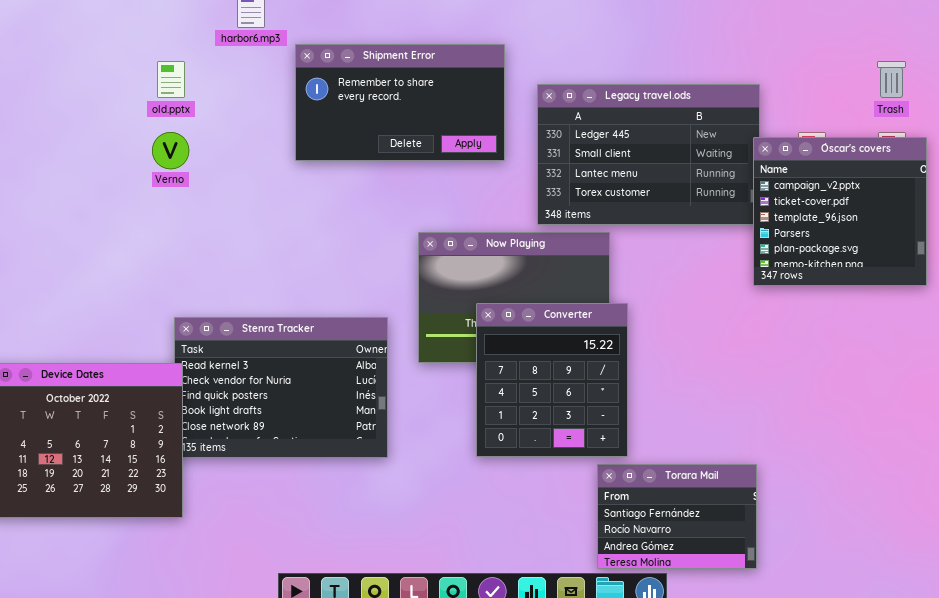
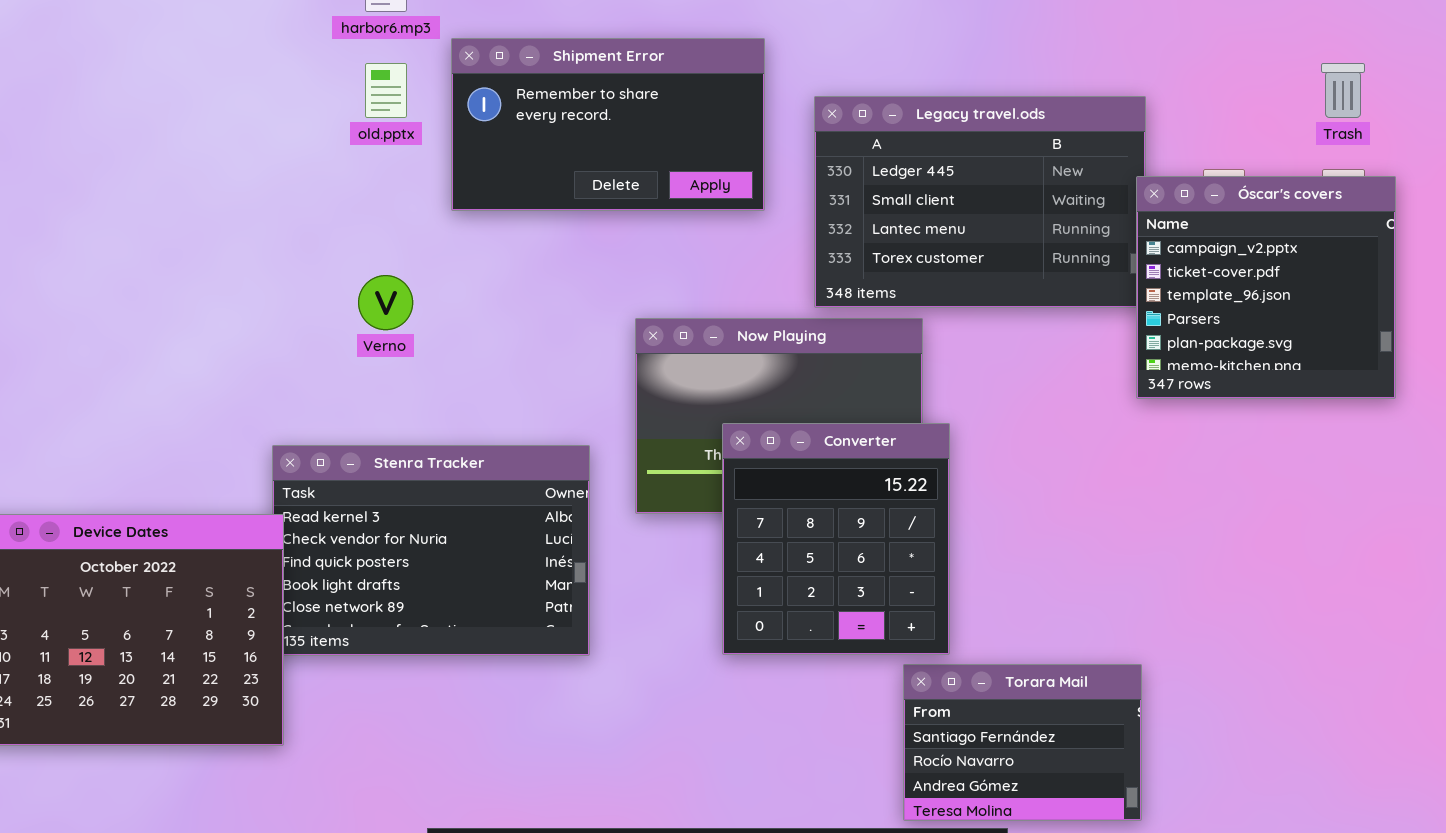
old.pptx: [157,61,185,98] -> [365,63,407,118], moved
Verno: [152,132,189,169] -> [358,275,413,330], moved

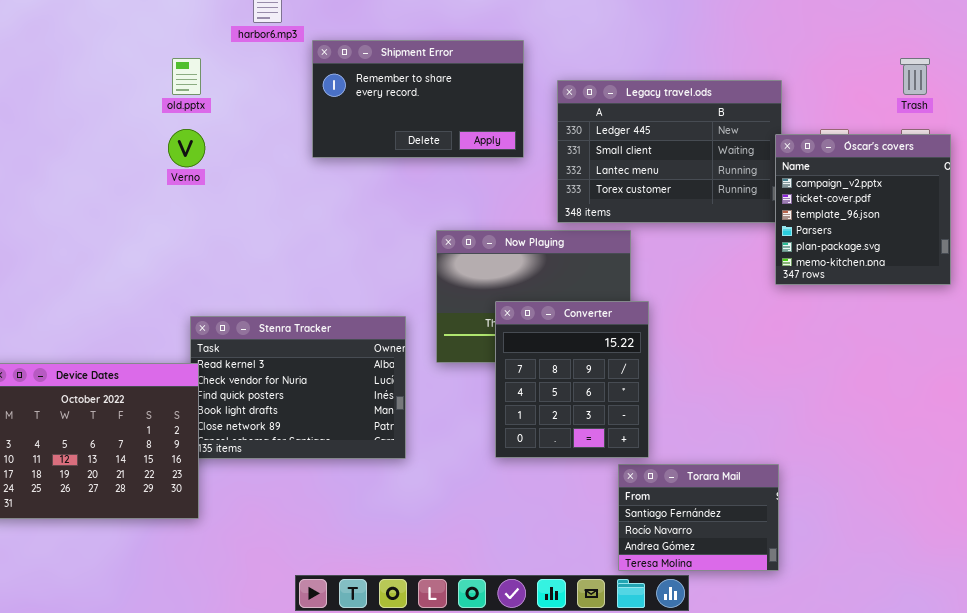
old.pptx: [365,63,407,118] -> [172,58,201,95], moved
Verno: [358,275,413,330] -> [168,129,205,167], moved

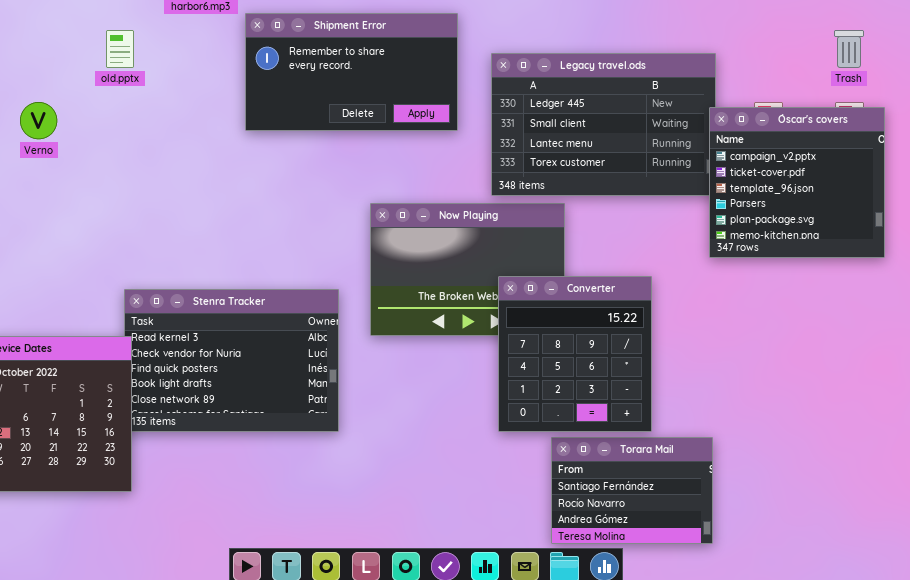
Verno: [168,129,205,167] -> [20,102,57,139], moved
Converter: [495,301,649,458] -> [498,276,652,432], moved

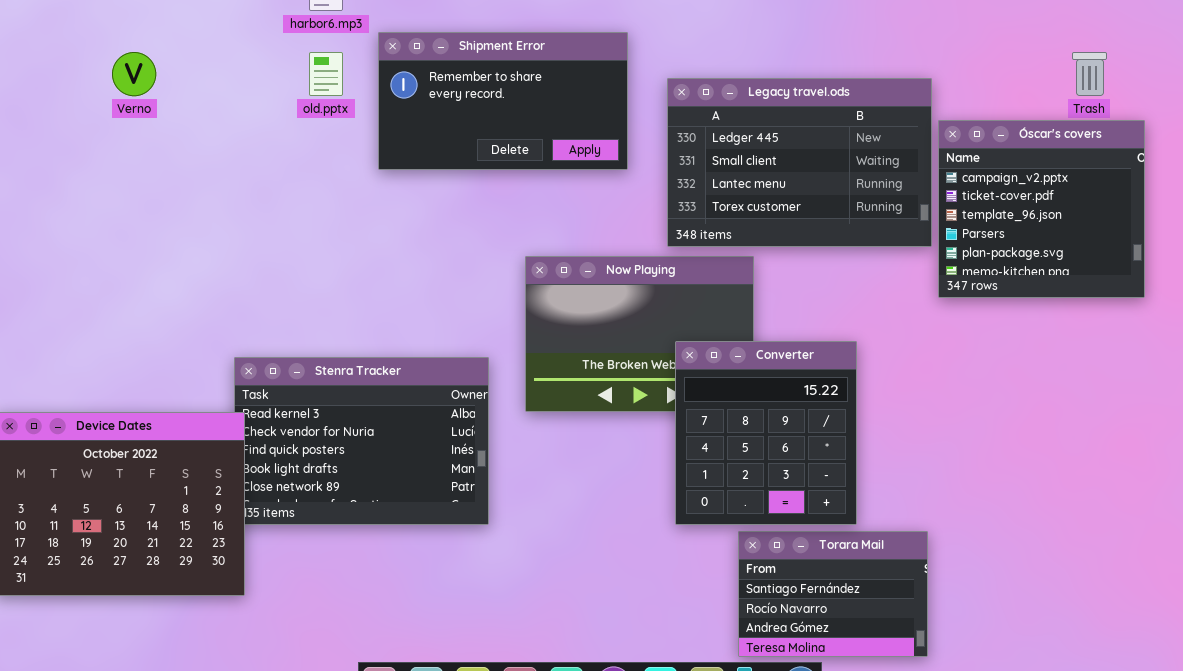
old.pptx: [106,30,134,68] -> [309,52,343,96], moved
Verno: [20,102,57,139] -> [112,52,156,96], moved
Óscar's covers: [709,107,885,258] -> [938,120,1145,298], moved

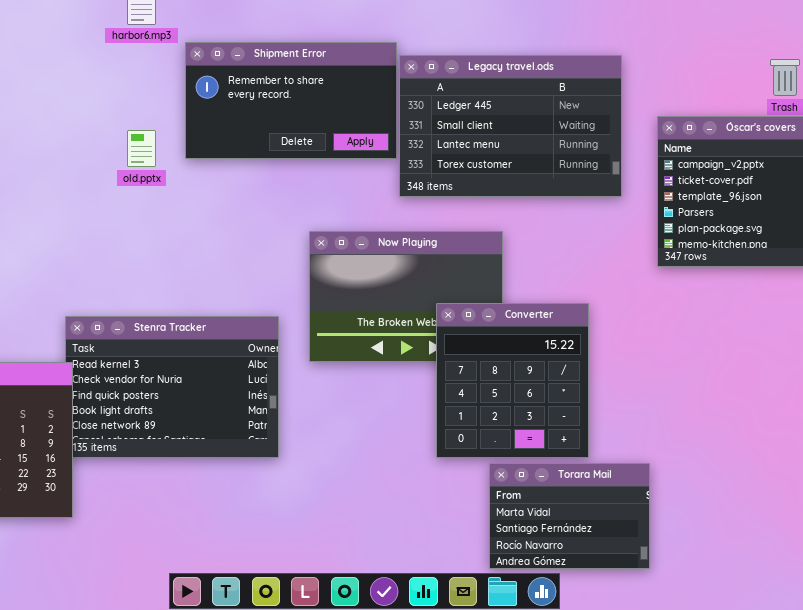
old.pptx: [309,52,343,96] -> [127,130,156,167], moved
Legacy travel.ods: [667,78,932,247] -> [399,55,622,197], moved
Torara Mail: [738,531,928,657] -> [489,463,650,569], scrolled up 1 row

